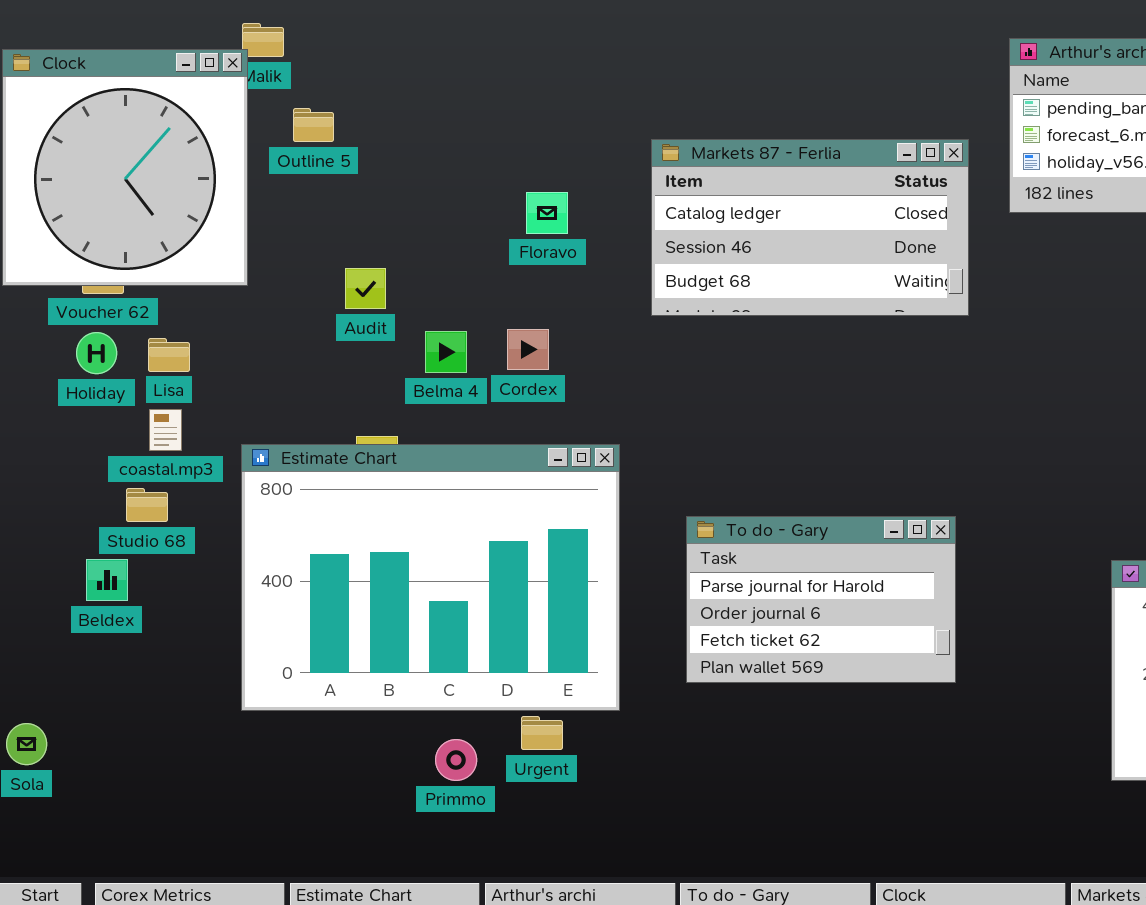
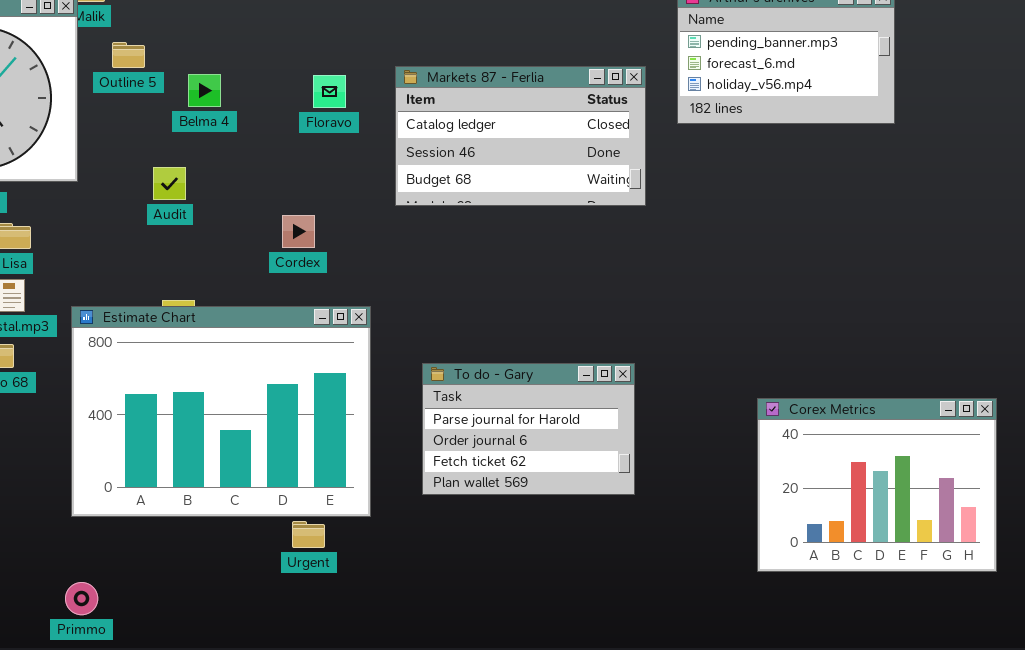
Floravo: [526,192,568,234] -> [313,75,346,108], moved
Belma 4: [425,331,467,373] -> [188,74,221,107], moved
Primmo: [435,739,477,781] -> [65,582,98,615], moved

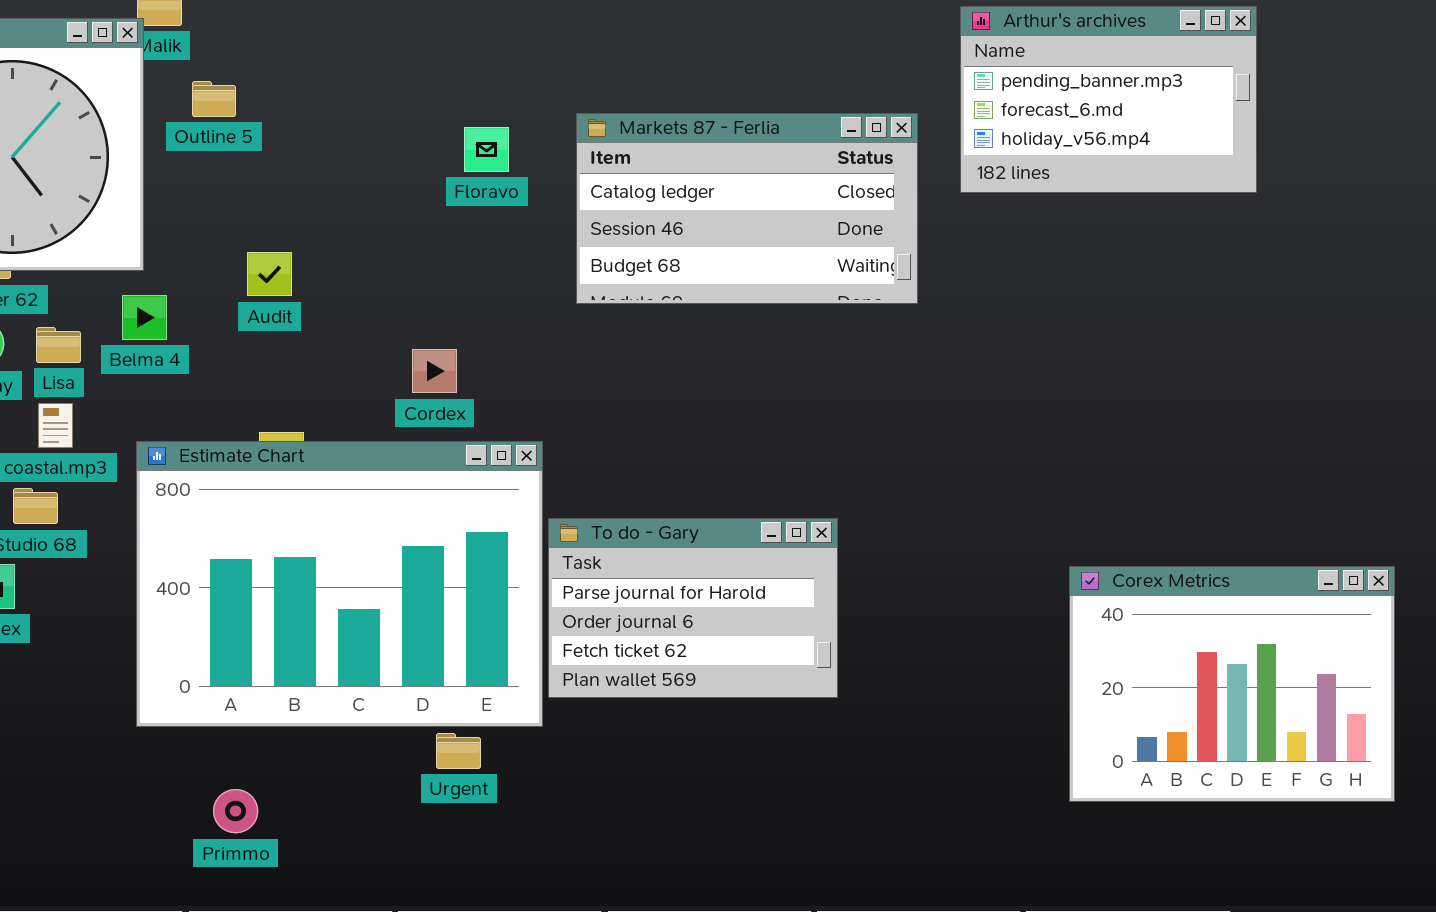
Belma 4: [188,74,221,107] -> [122,295,167,340], moved
Cordex: [282,215,315,248] -> [412,349,457,393], moved
To do - Gary: [422,363,635,495] -> [548,518,838,698], moved
Primmo: [65,582,98,615] -> [213,789,258,833], moved

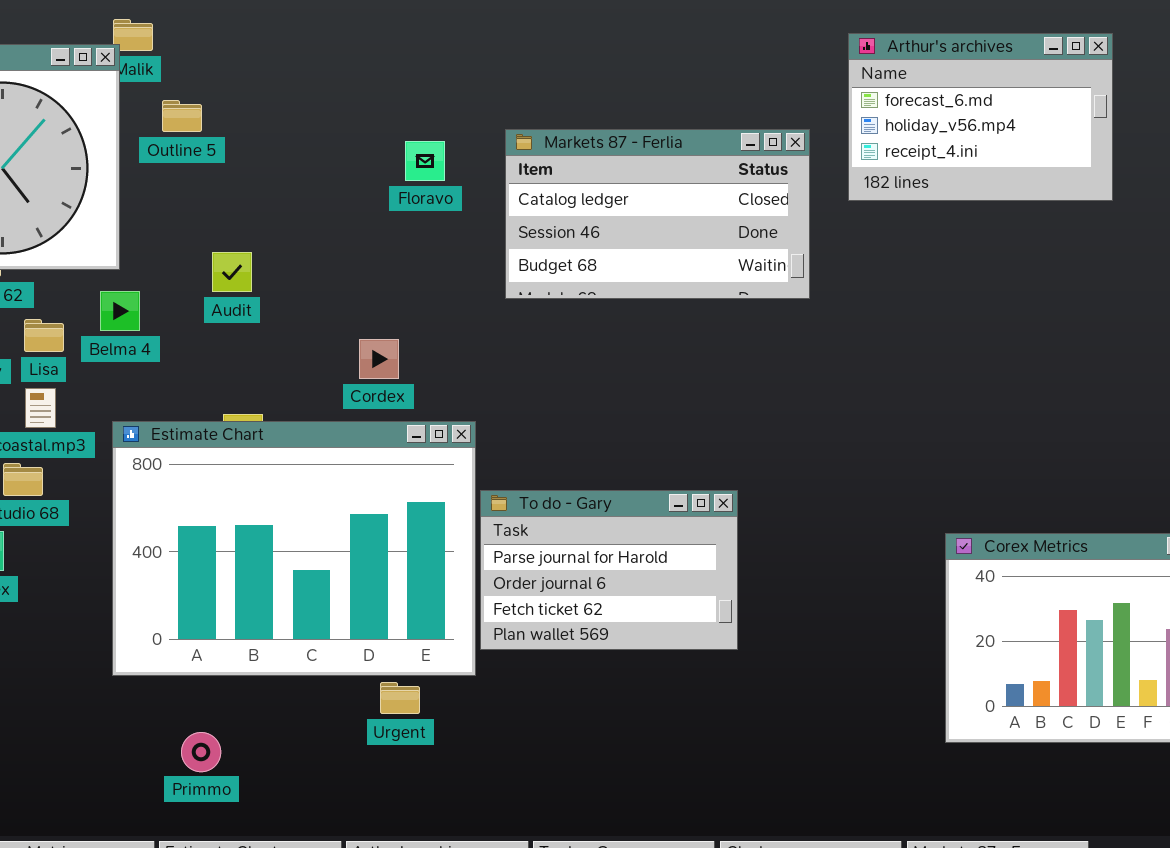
Arthur's archives: [960,6,1257,193] -> [848,33,1113,201], scrolled down 1 row

